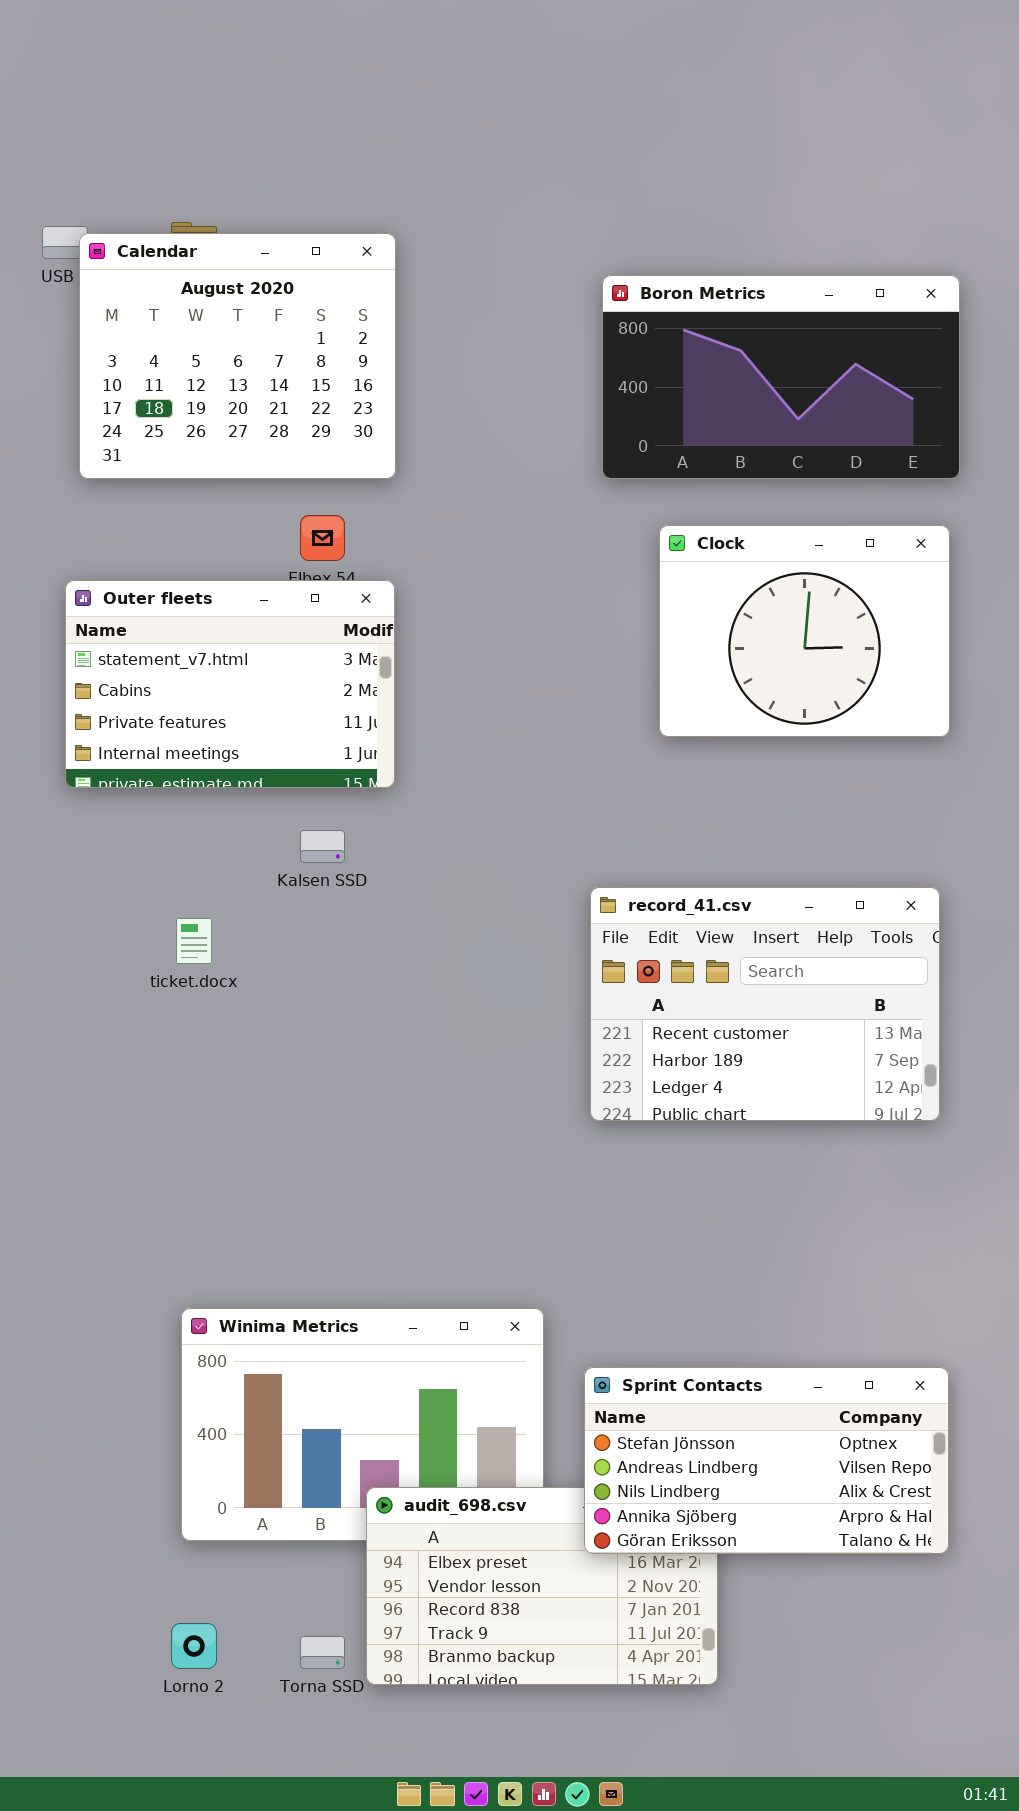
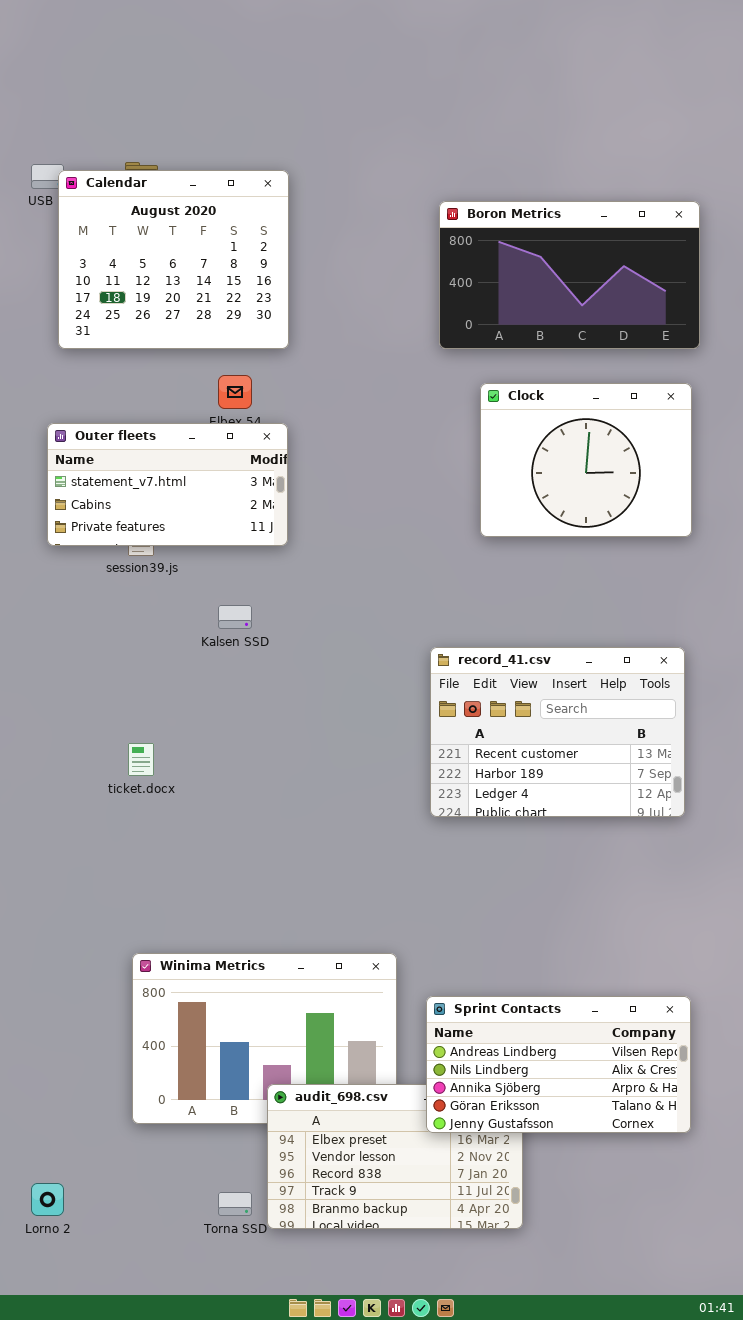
Outer fleets: [65,580,395,788] -> [47,423,288,546], resized
ticket.docx: [176,918,212,964] -> [128,743,154,776], moved
Sprint Contacts: [584,1367,949,1554] -> [426,996,691,1133], scrolled down 1 row
Lorno 2: [171,1623,217,1669] -> [31,1183,64,1216], moved

